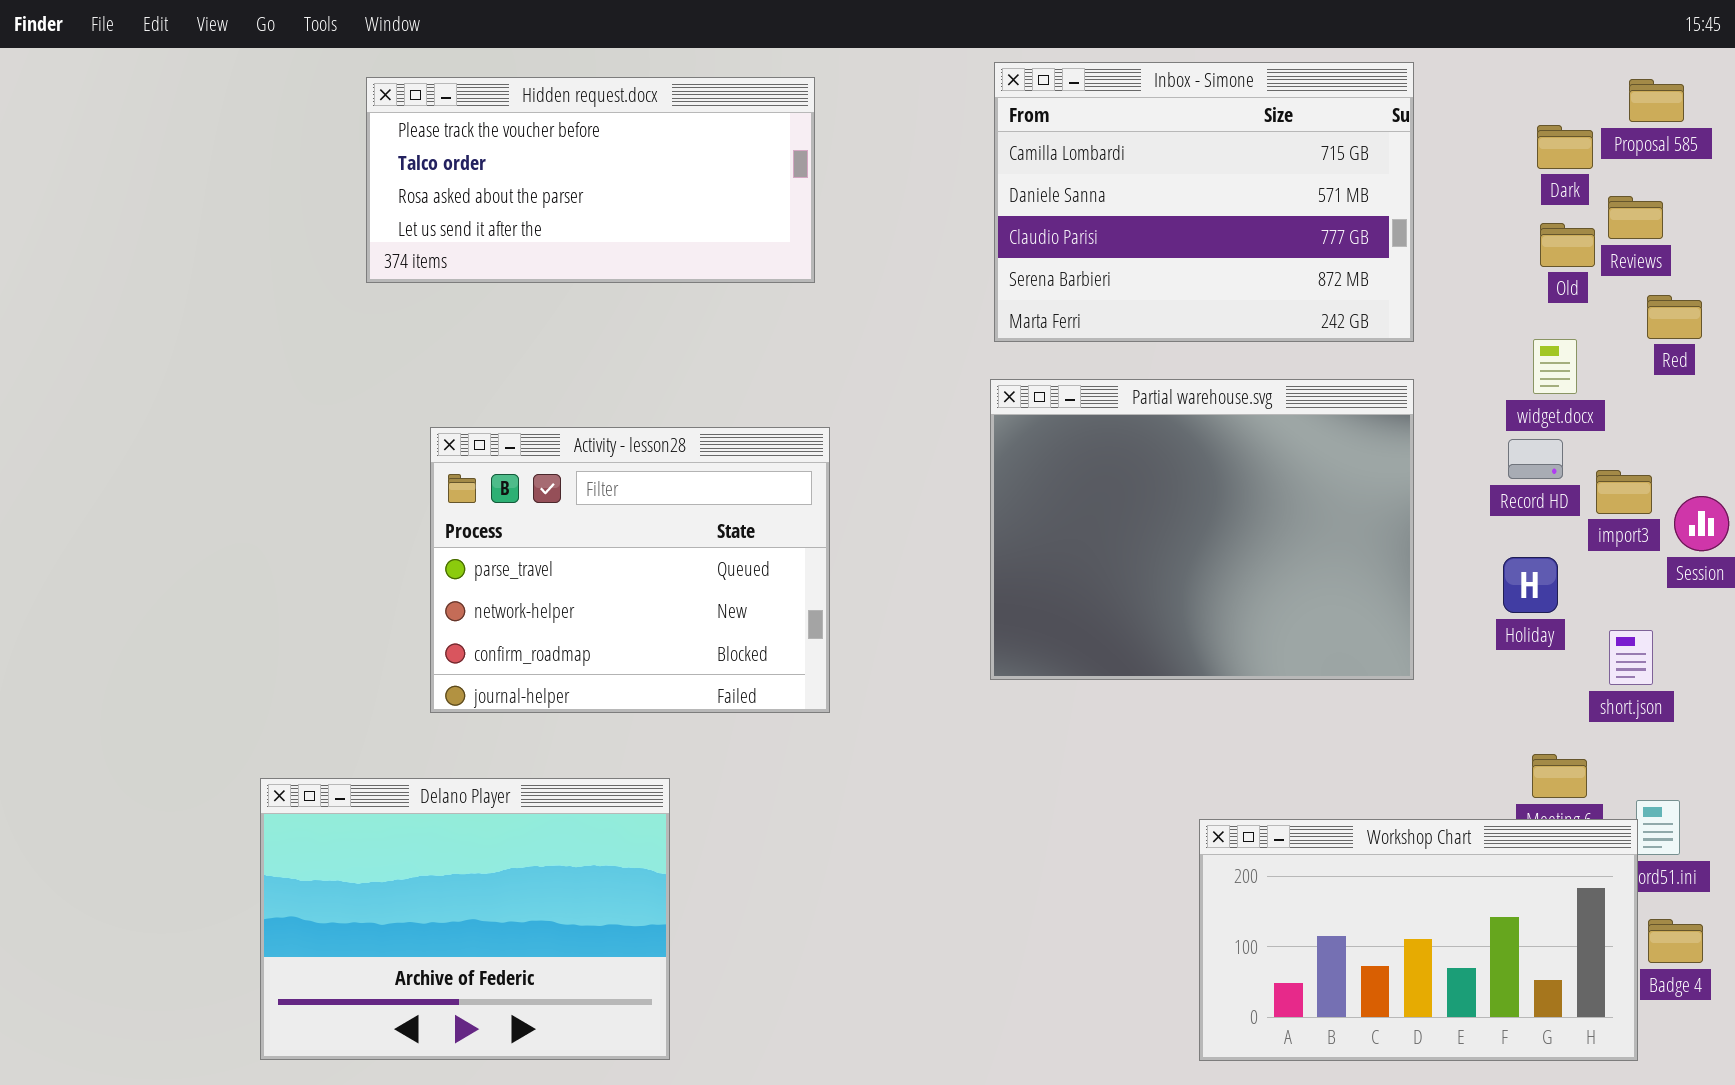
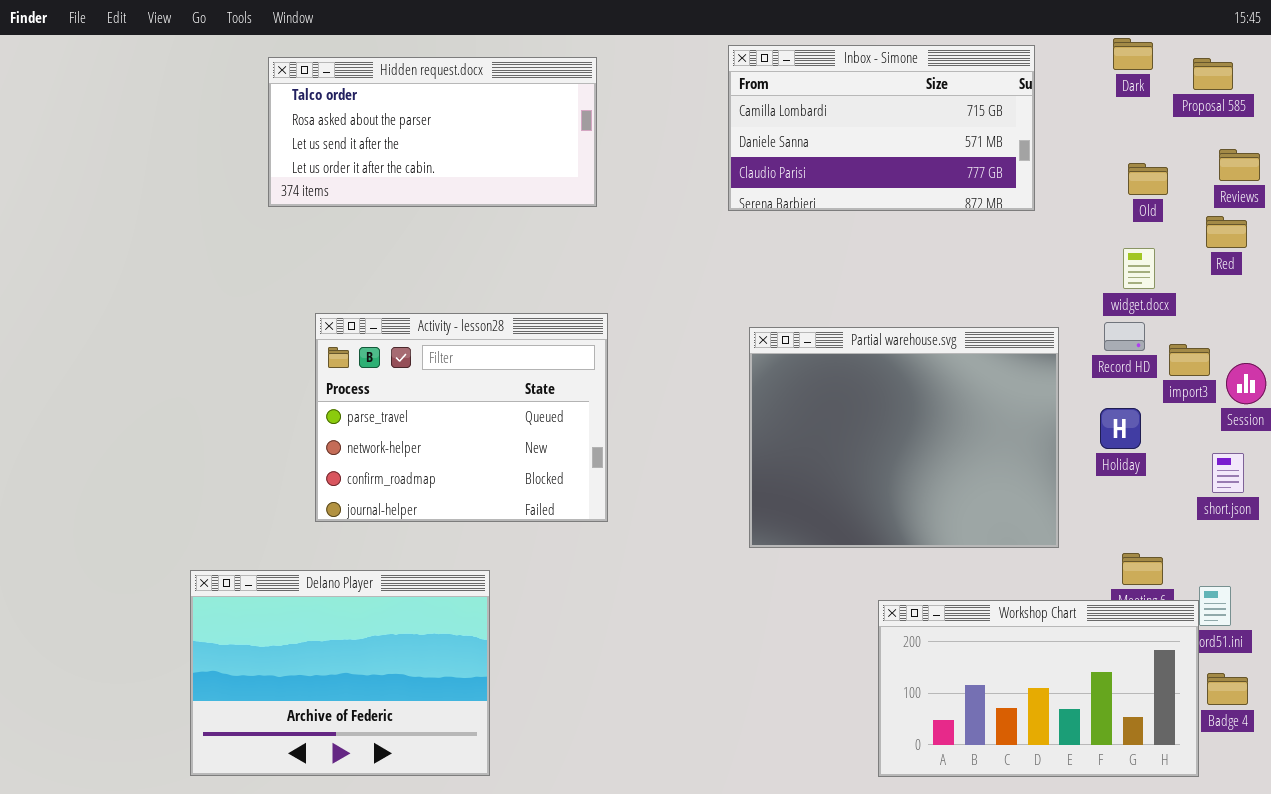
Inbox - Simone: [994,62,1414,342] -> [728,45,1035,211], resized
Hidden request.docx: [366,77,815,283] -> [268,57,597,207], scrolled down 1 row
Dark: [1537,125,1593,169] -> [1113,38,1153,70], moved
Reviews: [1608,196,1663,239] -> [1219,149,1260,181], moved
Partial warehouse.svg: [990,379,1414,680] -> [749,327,1059,548], moved
short.json: [1609,630,1653,685] -> [1212,453,1244,493], moved

